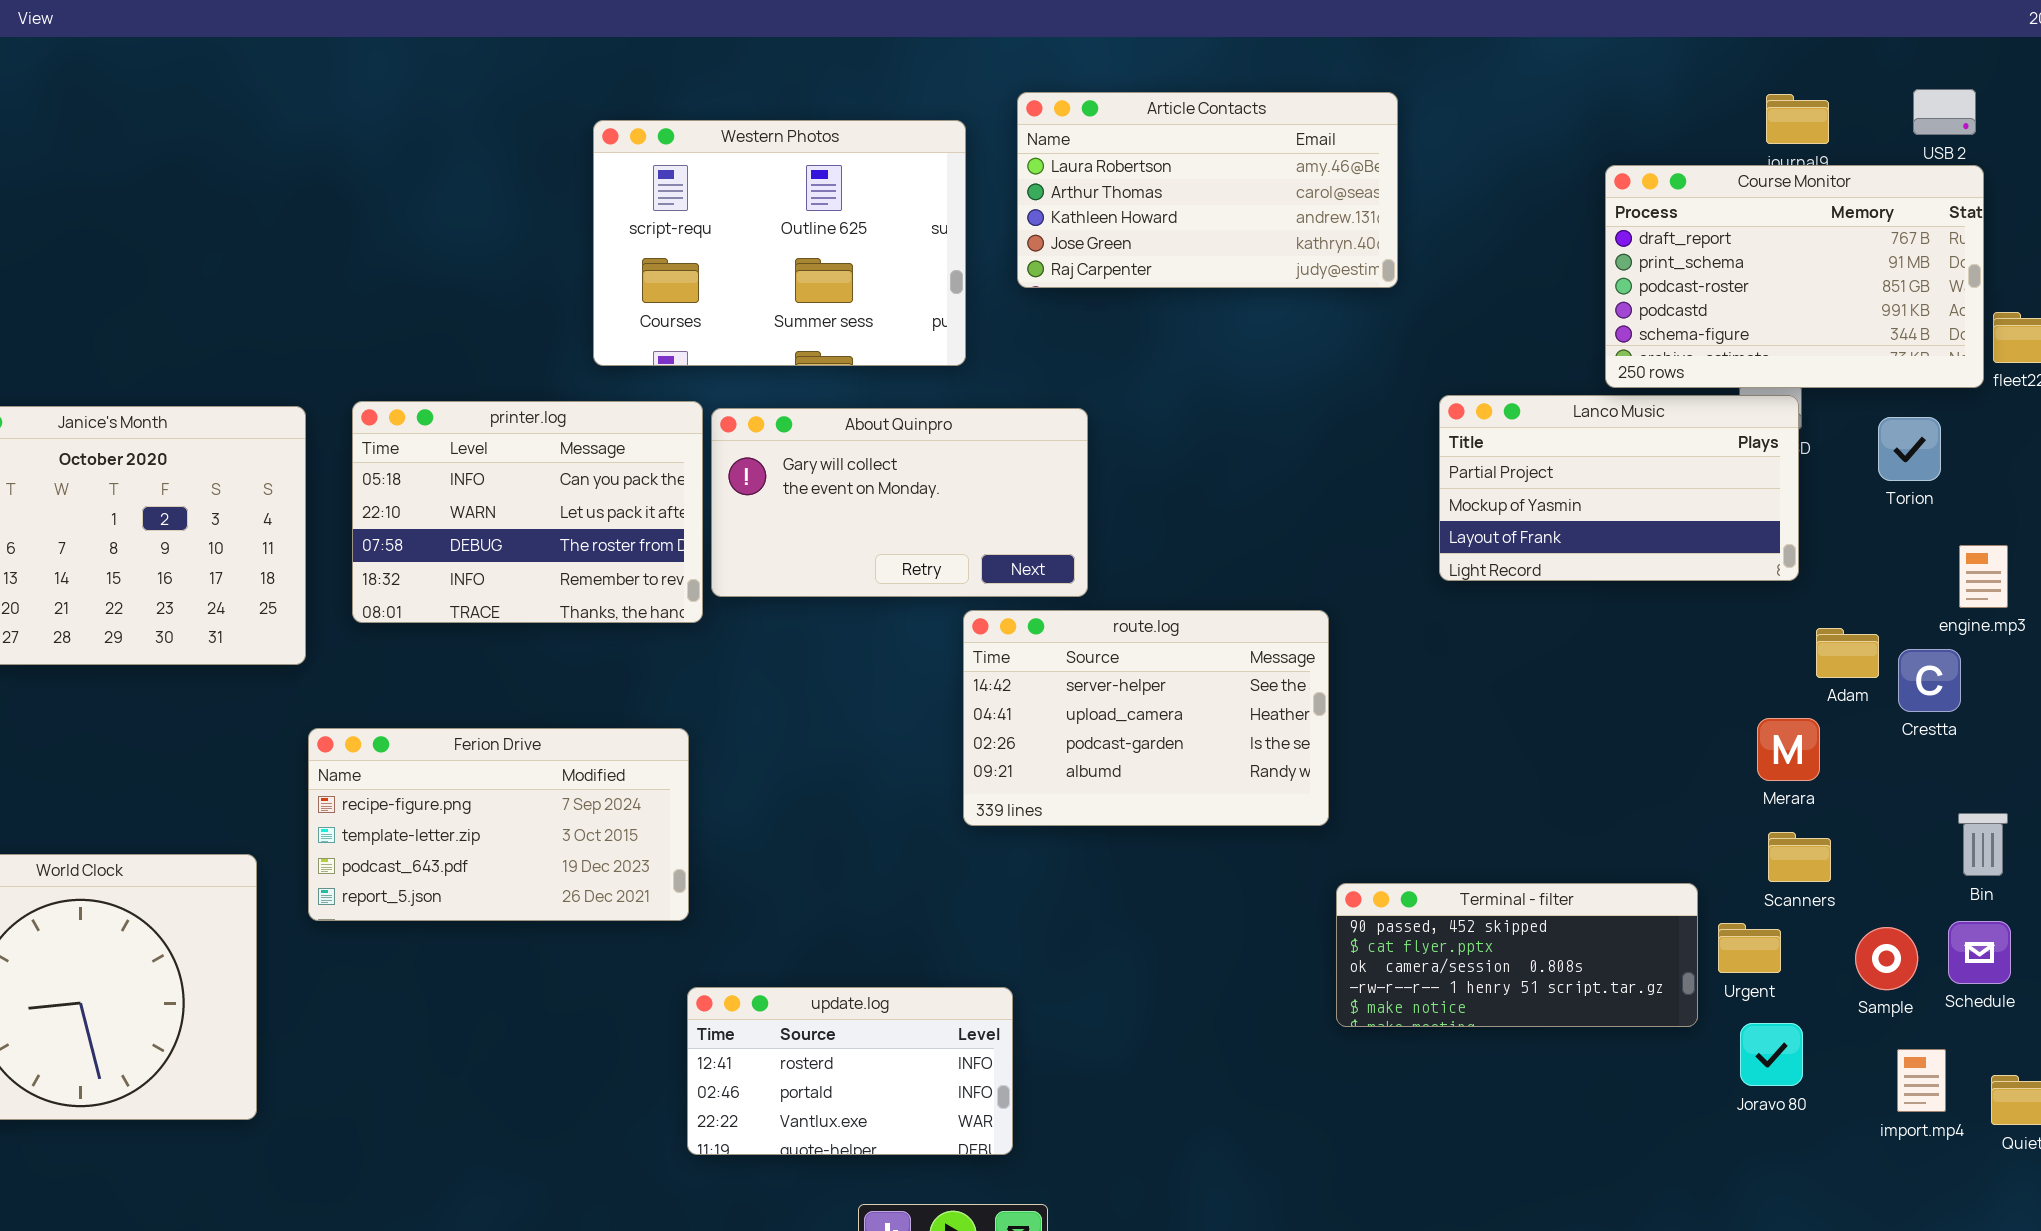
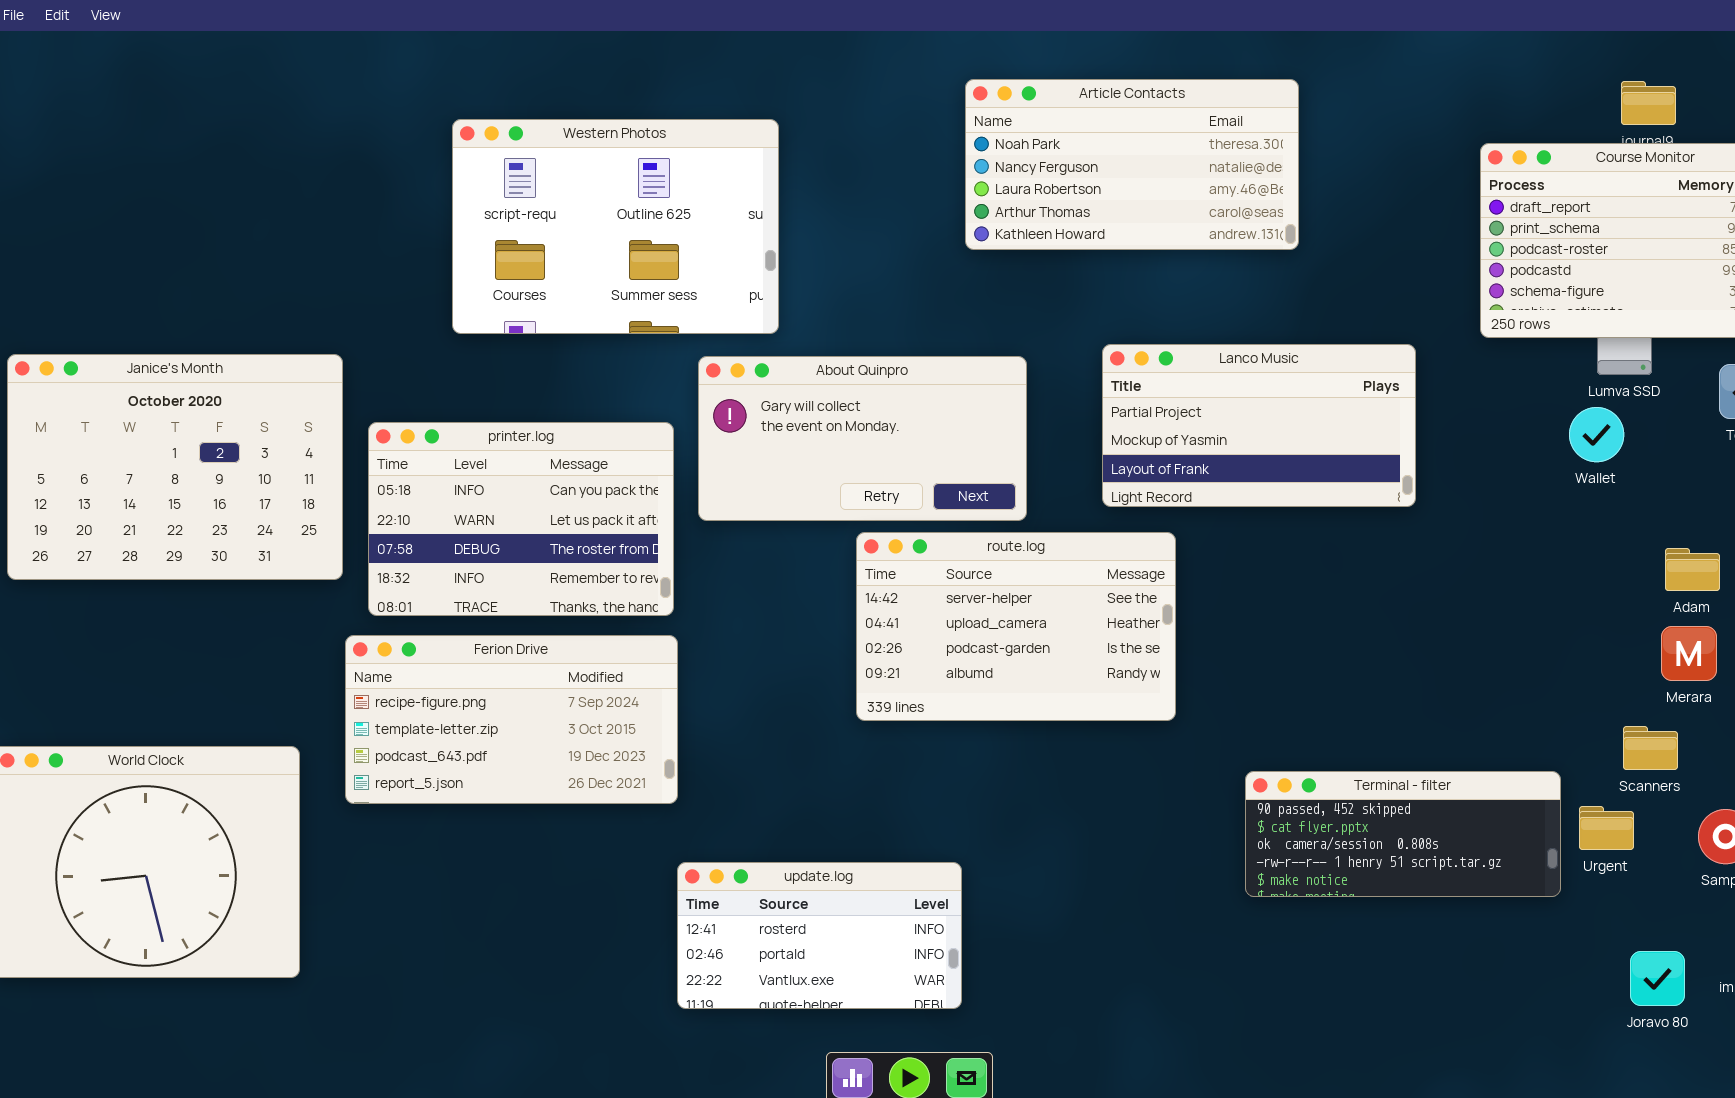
Article Contacts: [1017,92,1398,288] -> [965,79,1299,250], scrolled up 2 rows
Western Photos: [593,120,966,366] -> [452,119,779,334], moved
Lanco Music: [1439,395,1799,581] -> [1102,344,1416,507], moved
printer.log: [352,401,703,623] -> [368,422,674,616], moved
route.log: [963,610,1329,826] -> [856,532,1176,721], moved
Merara: [1757,718,1820,781] -> [1661,626,1717,681], moved
Joravo 80: [1740,1023,1803,1086] -> [1630,951,1685,1006], moved

